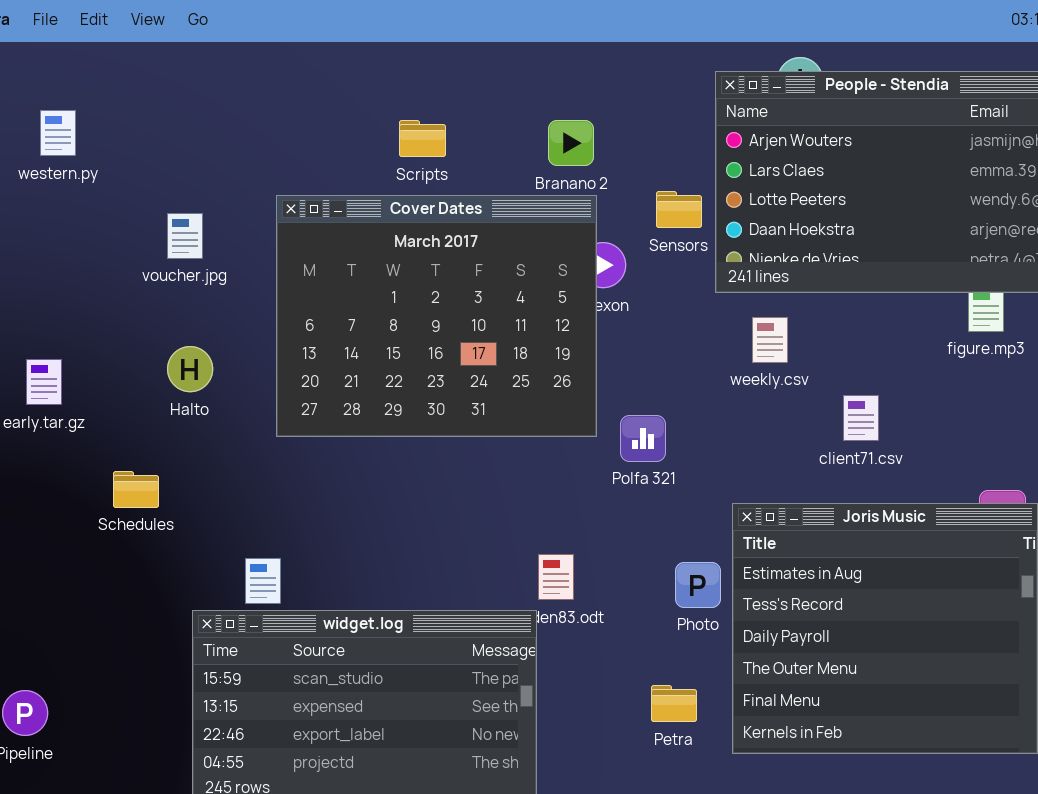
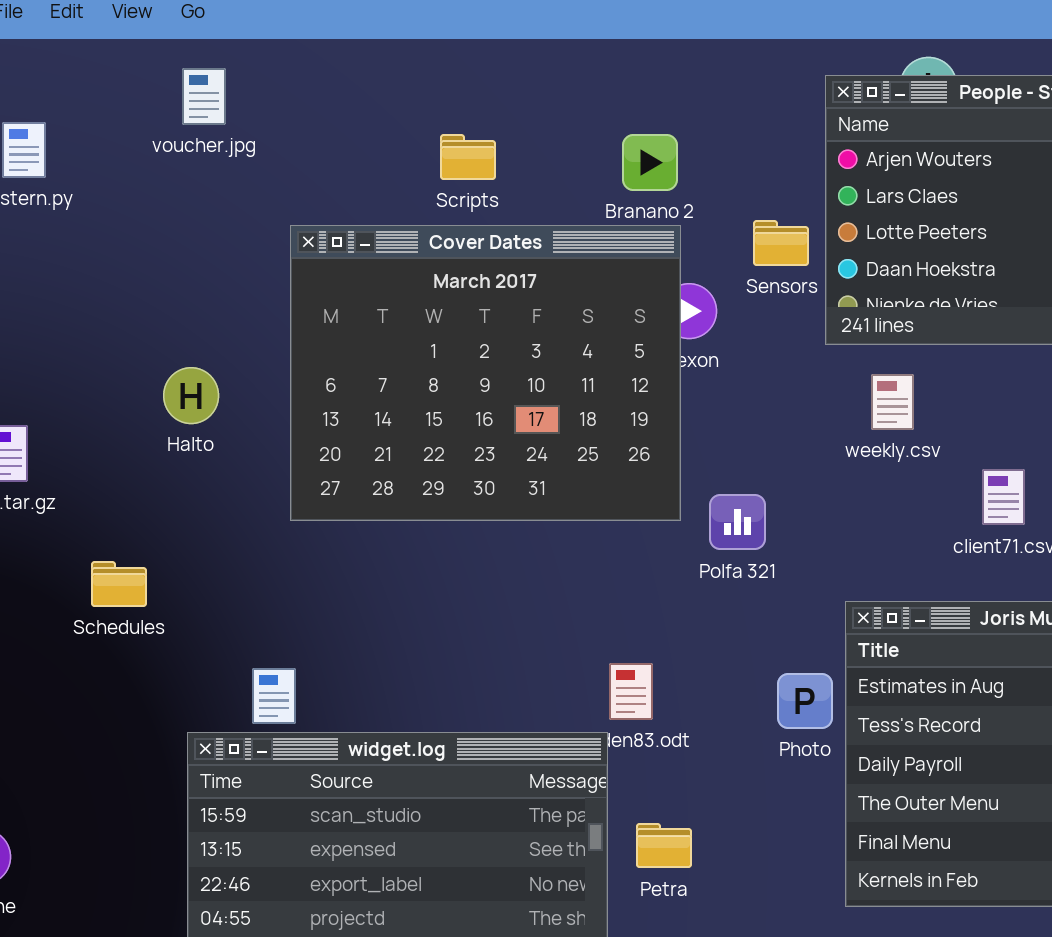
voucher.jpg: [167,213,203,259] -> [182,68,226,125], moved
Halto: [167,346,213,392] -> [163,367,219,424], moved
Petra: [651,685,697,722] -> [636,823,692,868], moved

